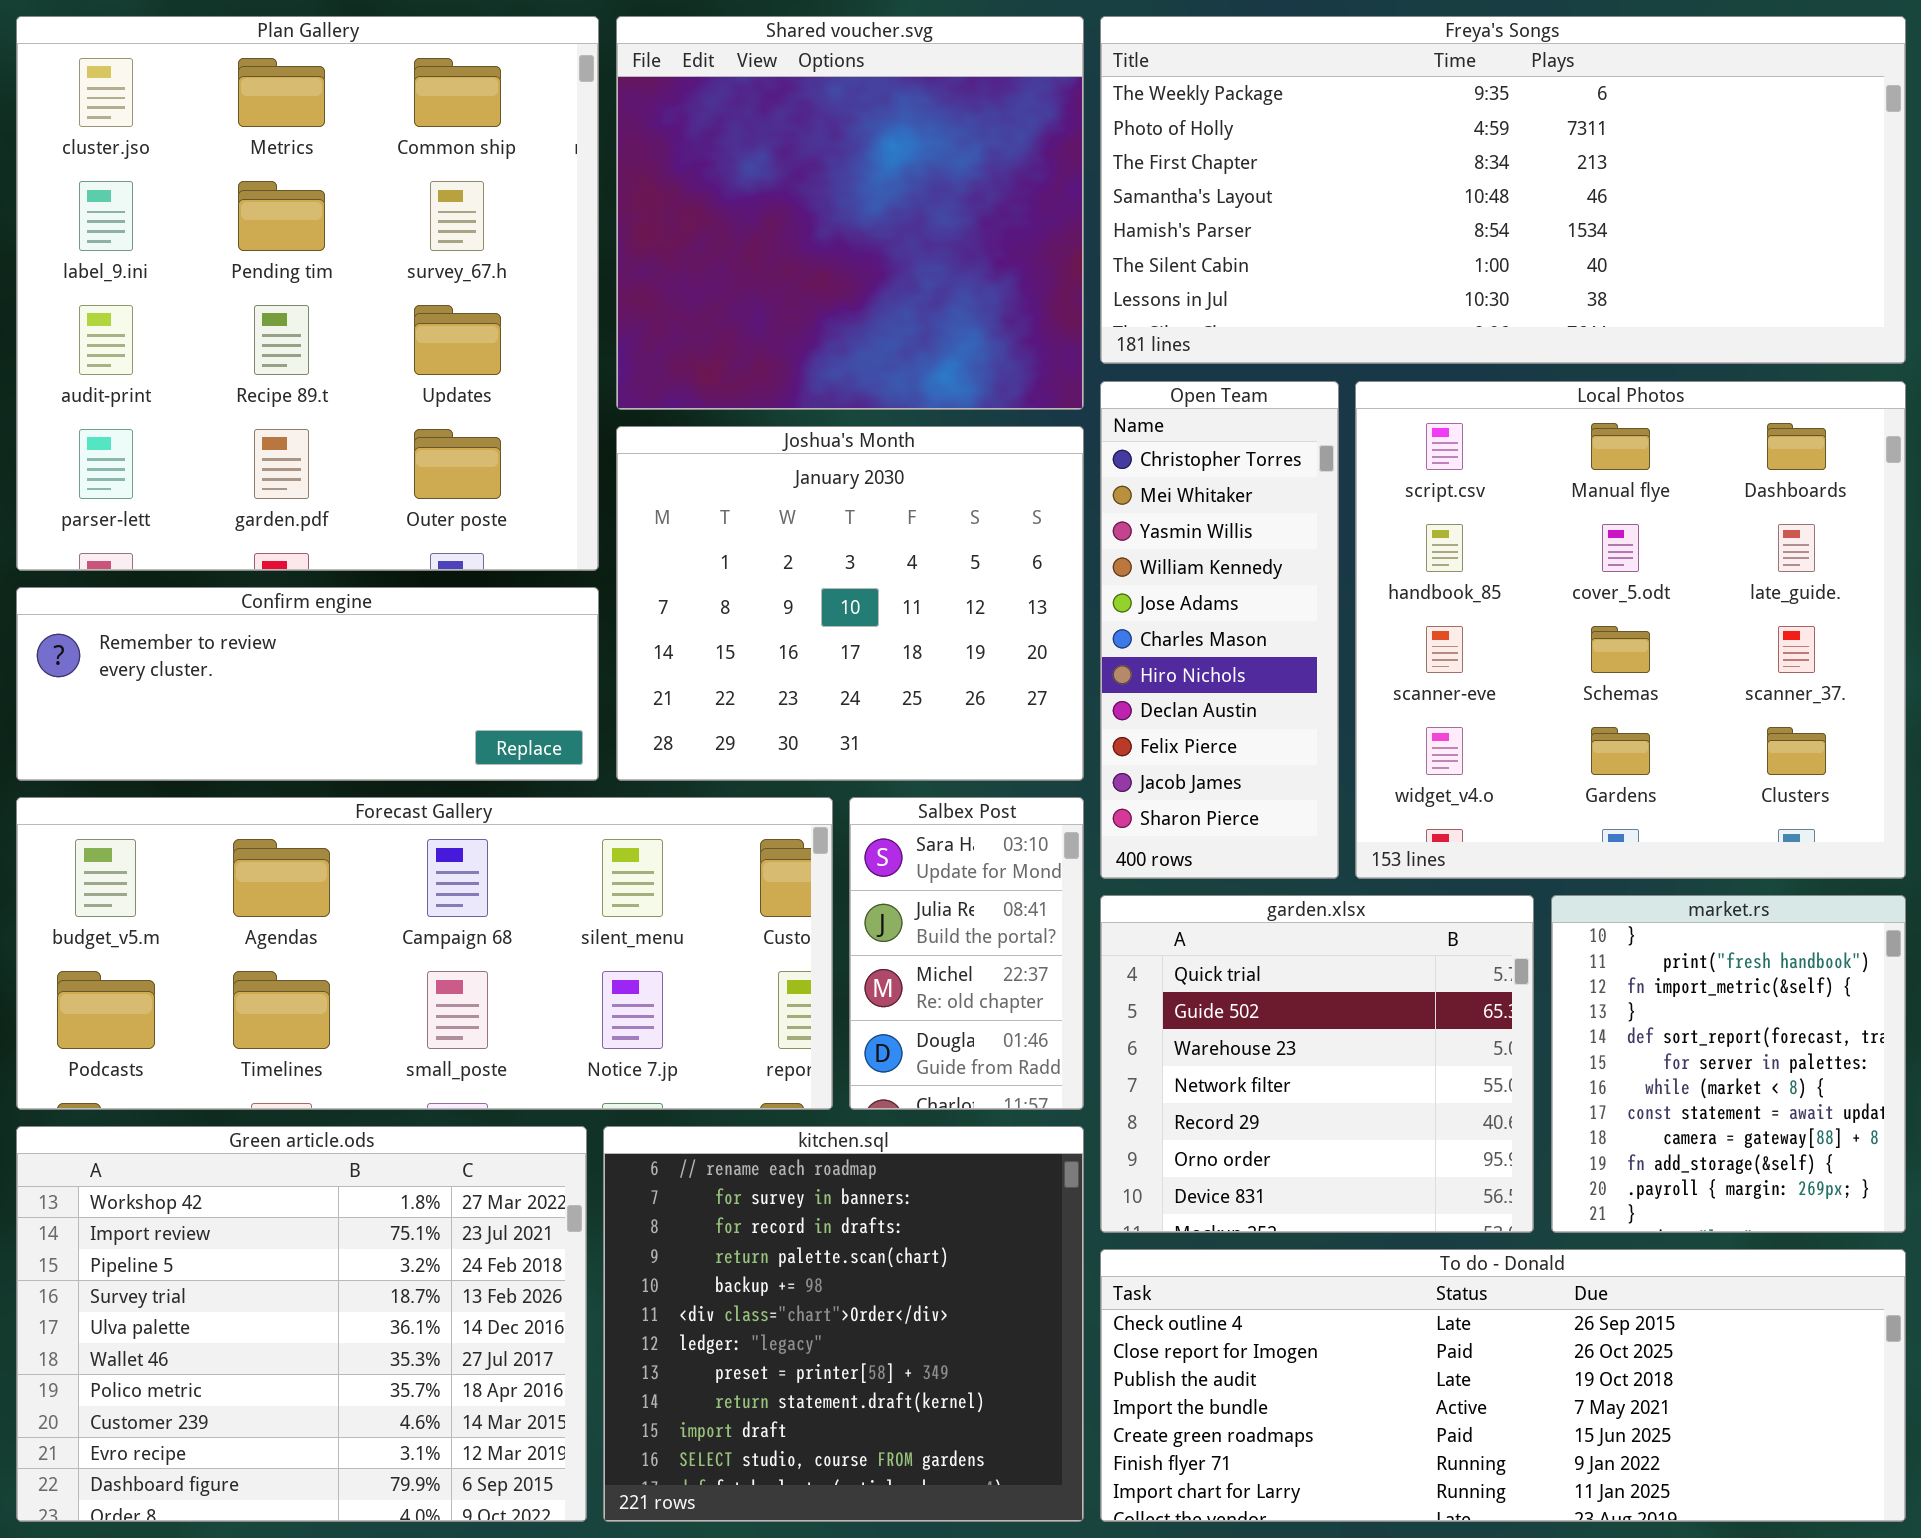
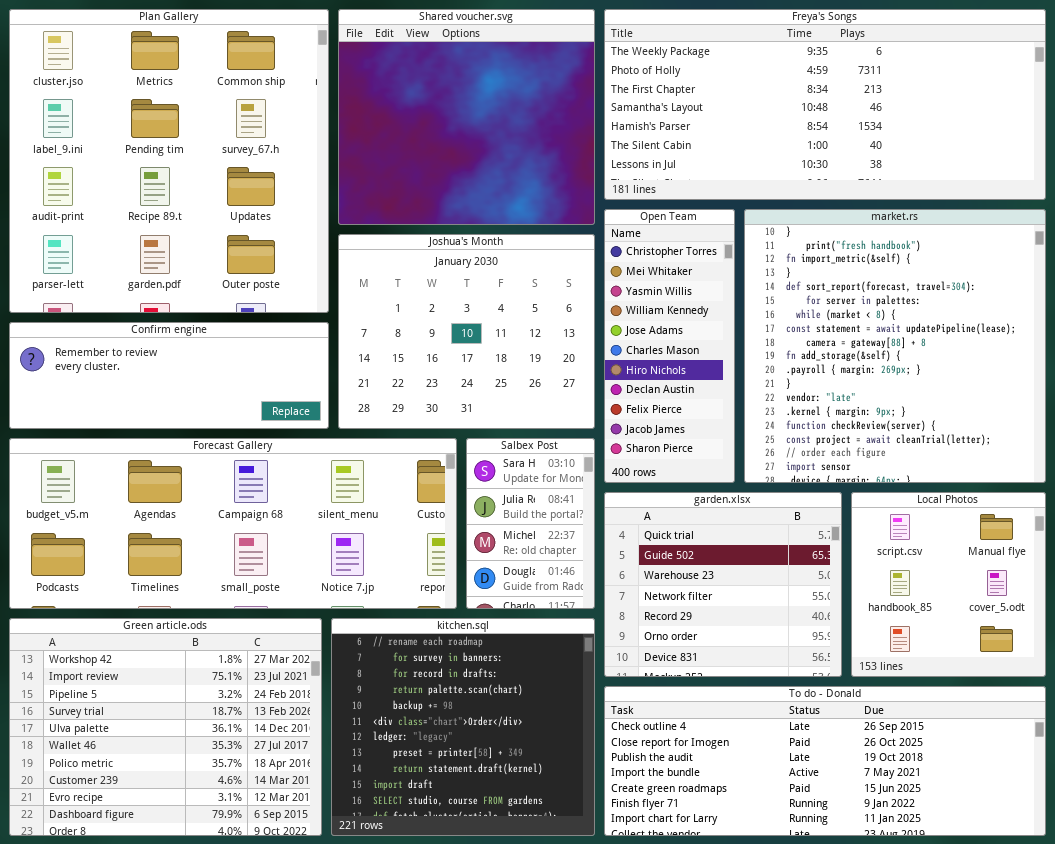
Local Photos: [1355,381,1906,879] -> [851,492,1046,677], moved, resized
market.rs: [1551,895,1906,1233] -> [744,209,1046,483], moved, resized

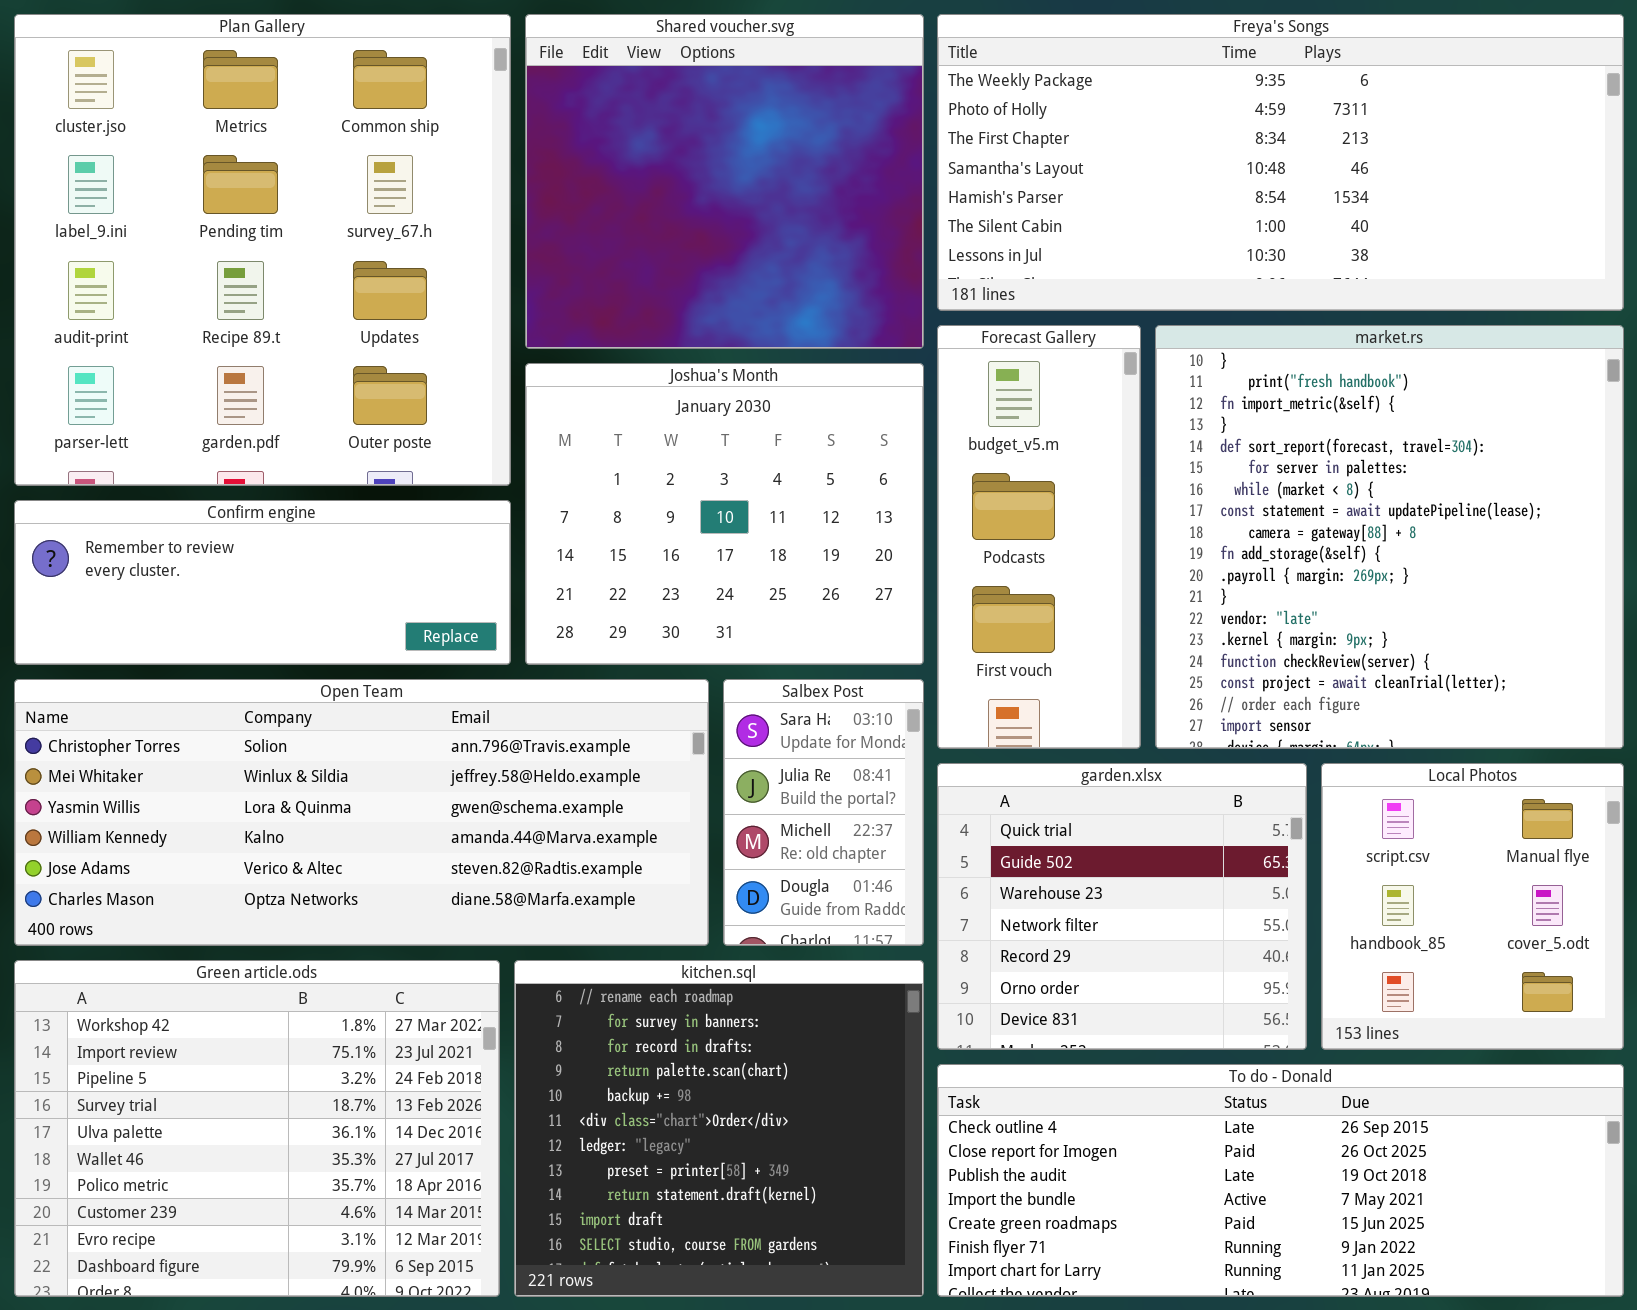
Open Team: [604,209,735,483] -> [14,679,709,946], moved, resized
Forecast Gallery: [9,438,457,609] -> [937,325,1141,749], moved, resized

